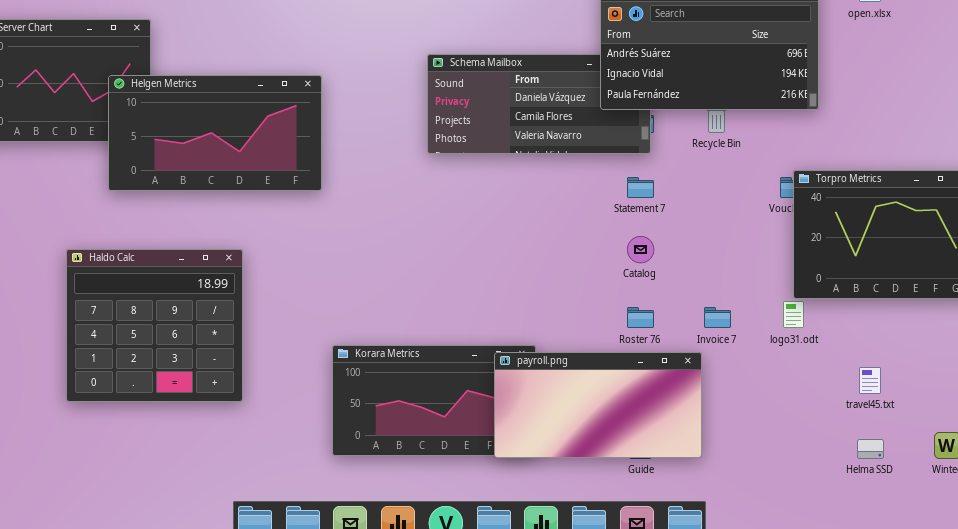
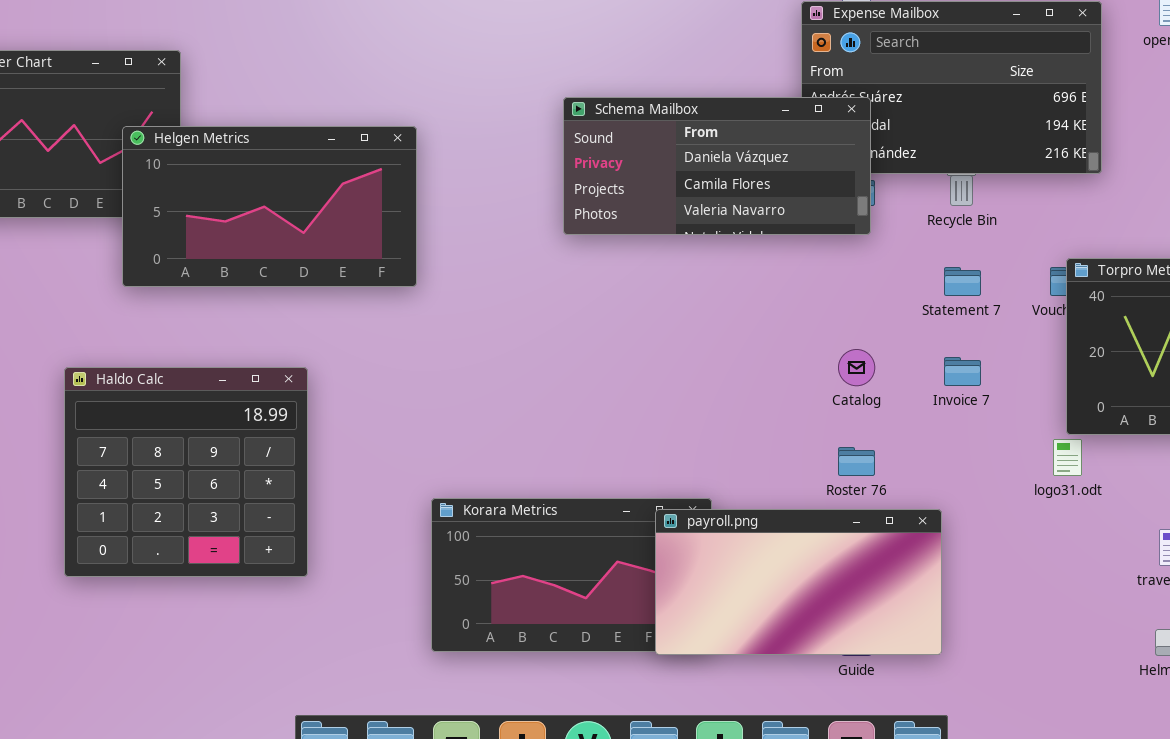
Schema Mailbox: [427,54,651,154] -> [563,97,871,235], raised
Statement 7: [627,177,654,198] -> [944,267,981,296], moved
Invoice 7: [704,307,731,328] -> [944,357,981,386], moved

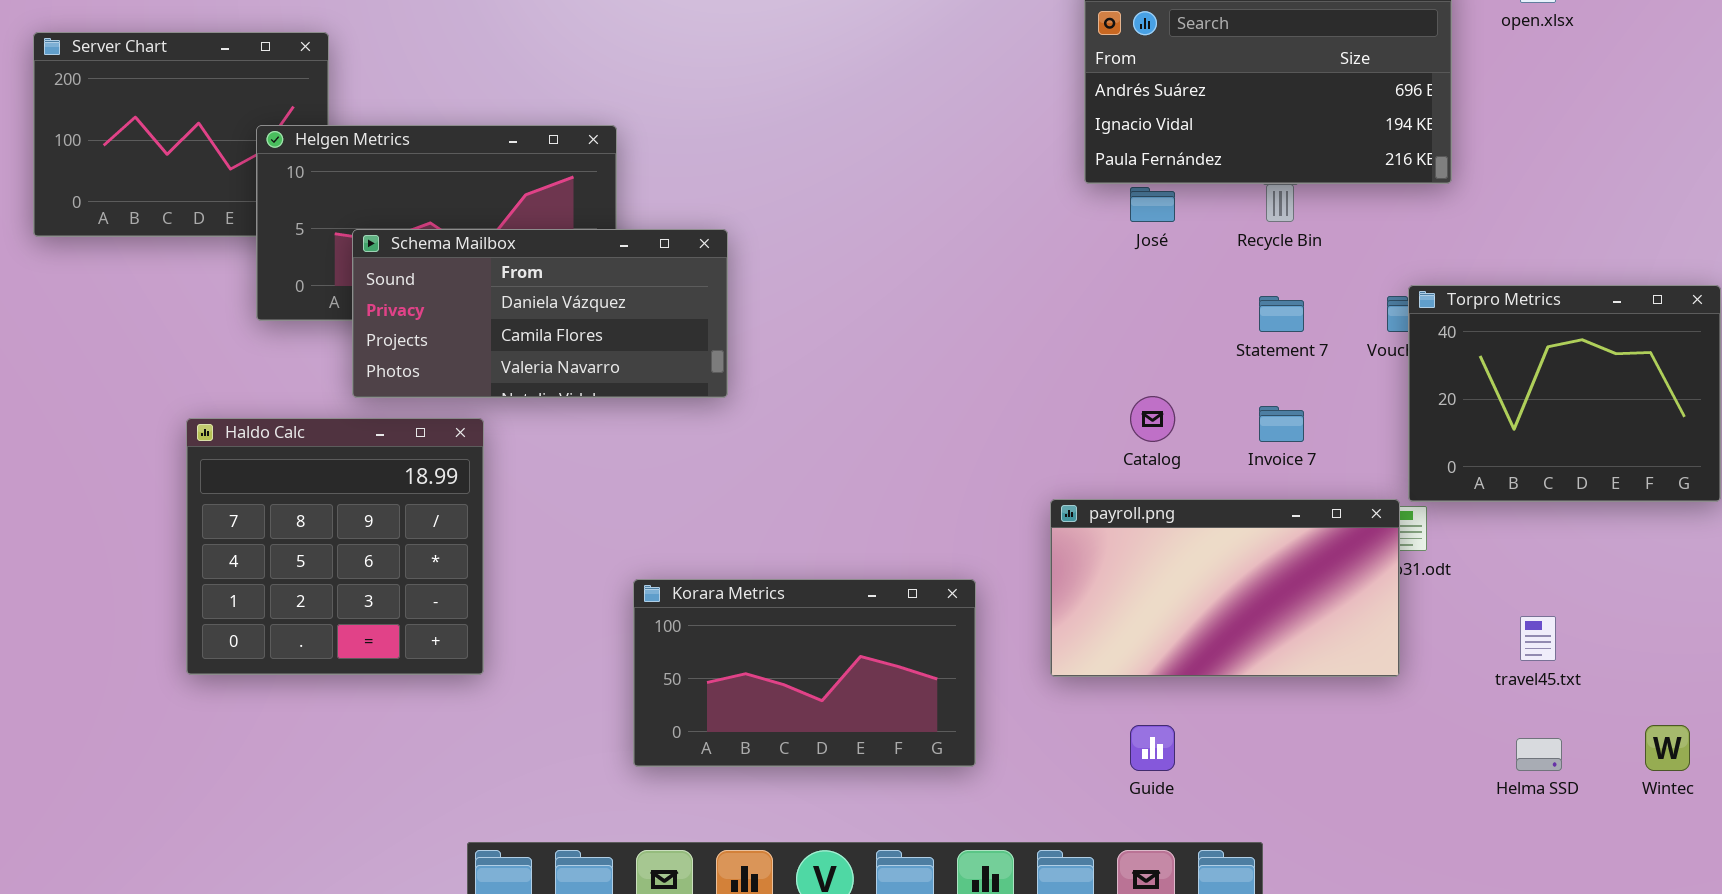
Schema Mailbox: [563,97,871,235] -> [352,229,728,398], moved
payroll.png: [655,509,942,655] -> [1050,499,1400,677], moved

